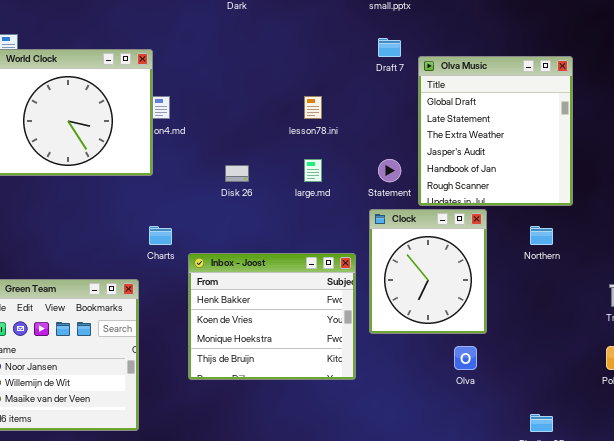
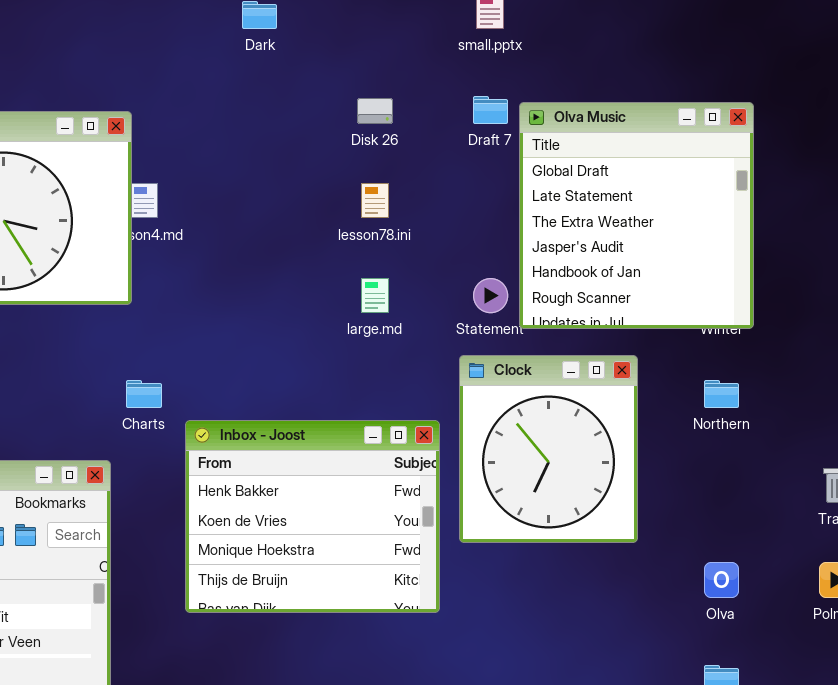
Olva Music: [418,56,573,206] -> [519,102,754,329], moved
Disk 26: [225,165,249,182] -> [357,98,393,124], moved
Olva: [454,346,477,370] -> [704,562,739,598], moved

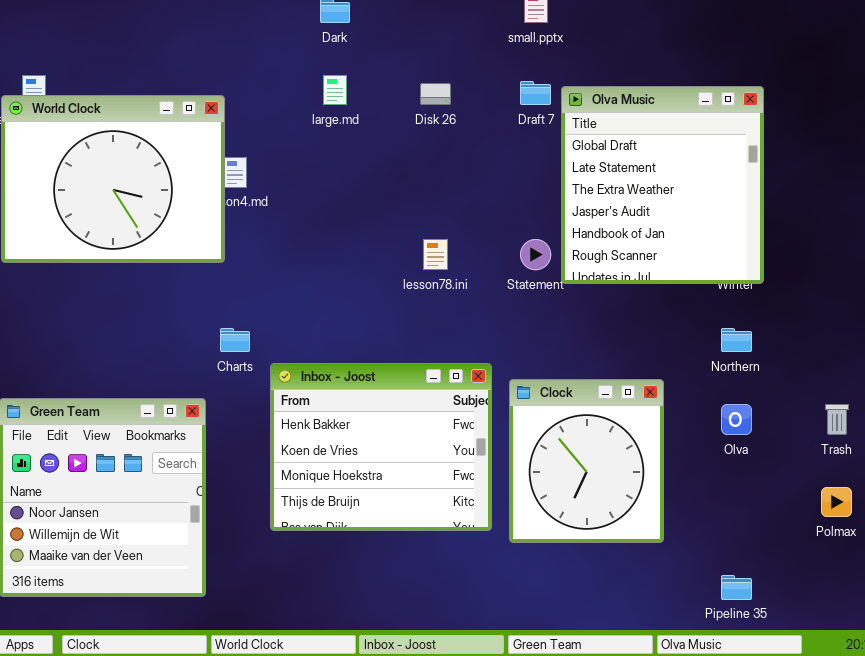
lesson78.ini: [361,183,389,218] -> [423,239,448,270], moved
large.md: [361,278,389,313] -> [323,75,347,105], moved
Clock: [459,355,638,543] -> [509,379,664,543], moved
Olva: [704,562,739,598] -> [721,404,752,435], moved

